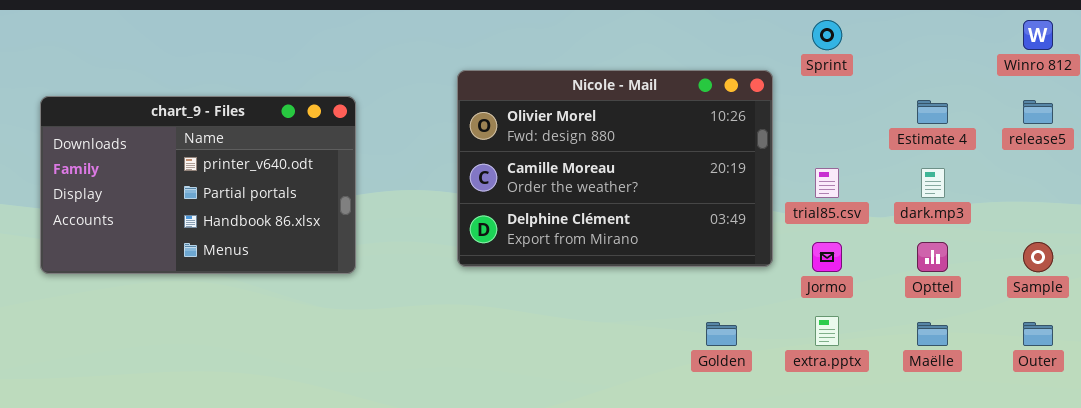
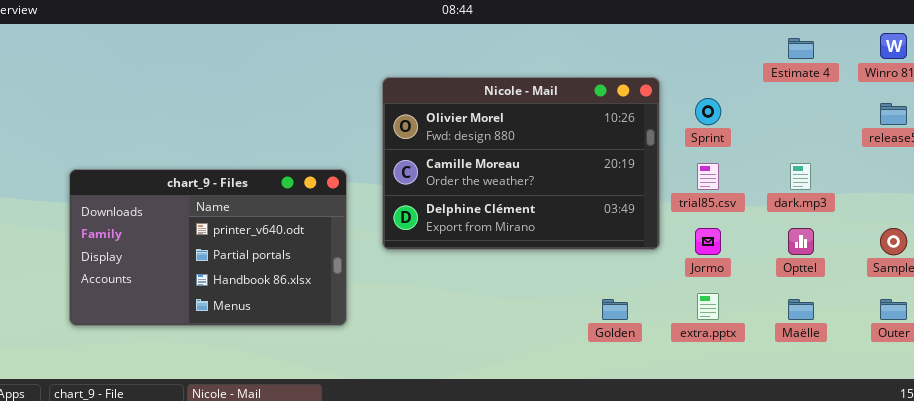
Sprint: [812,20,842,50] -> [695,98,721,125], moved
chart_9 - Files: [40,96,356,274] -> [69,169,347,326], moved
Estimate 4: [917,100,948,124] -> [788,38,814,59], moved

